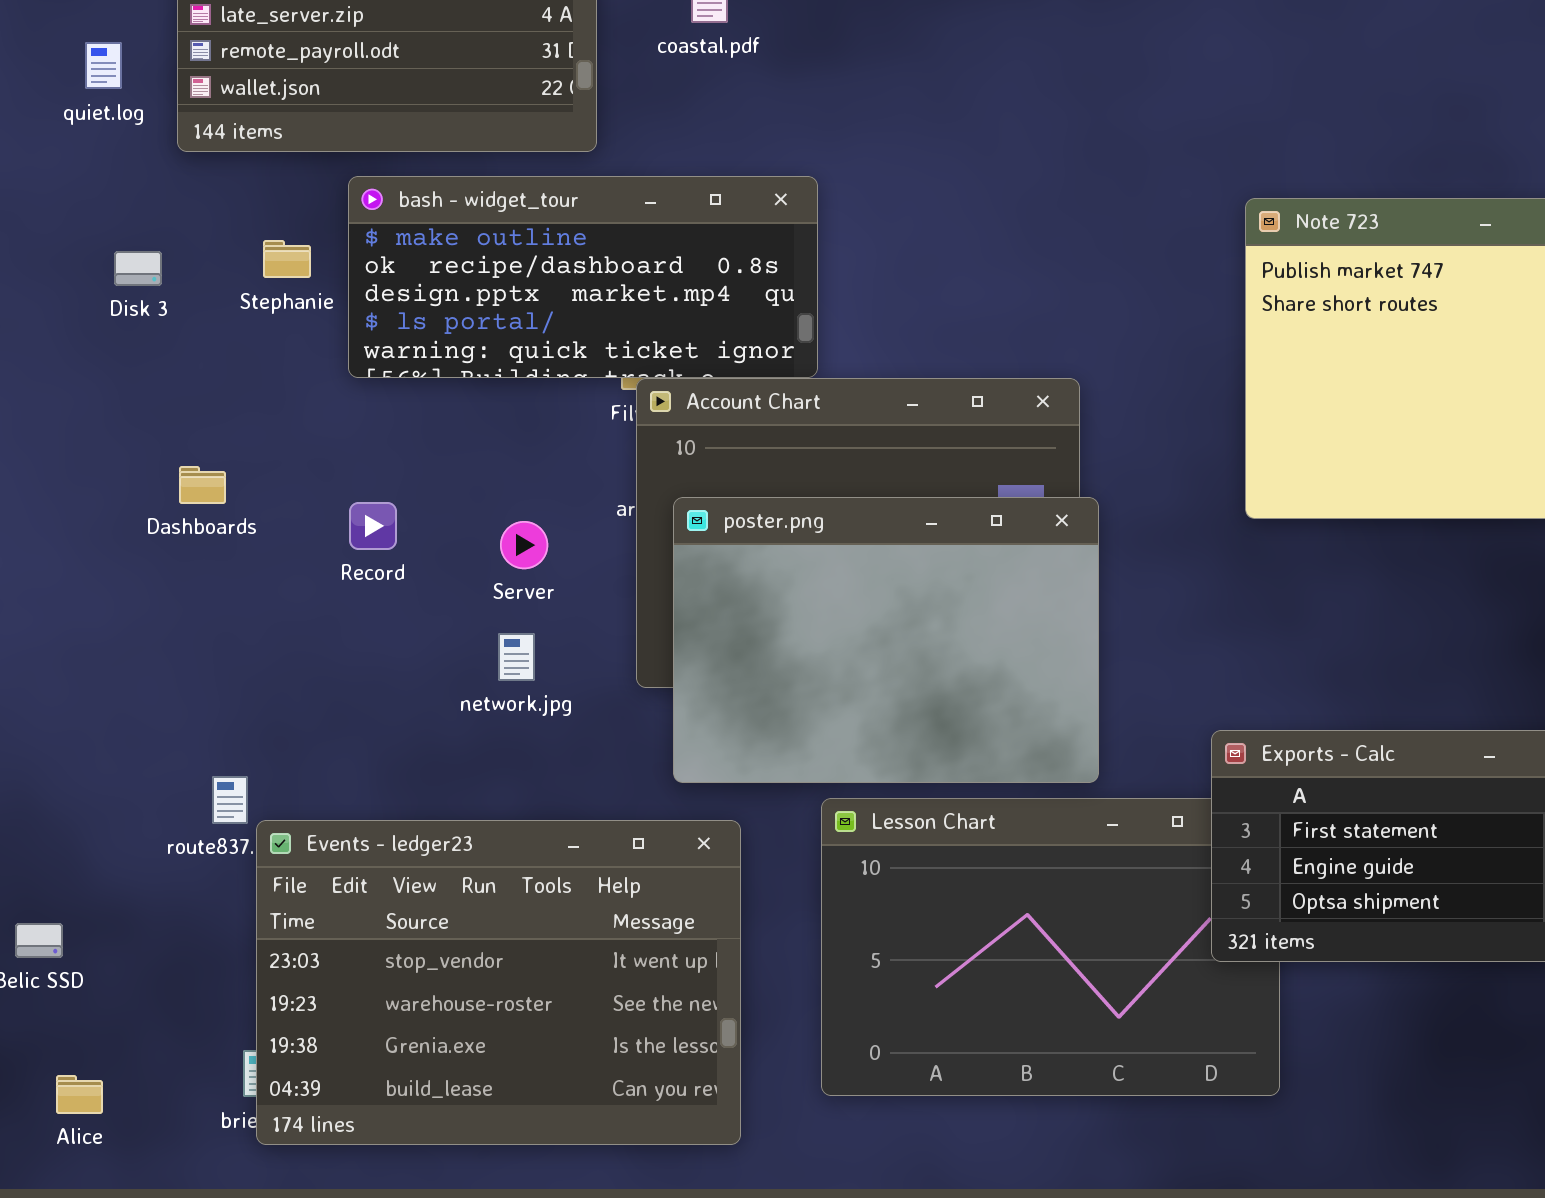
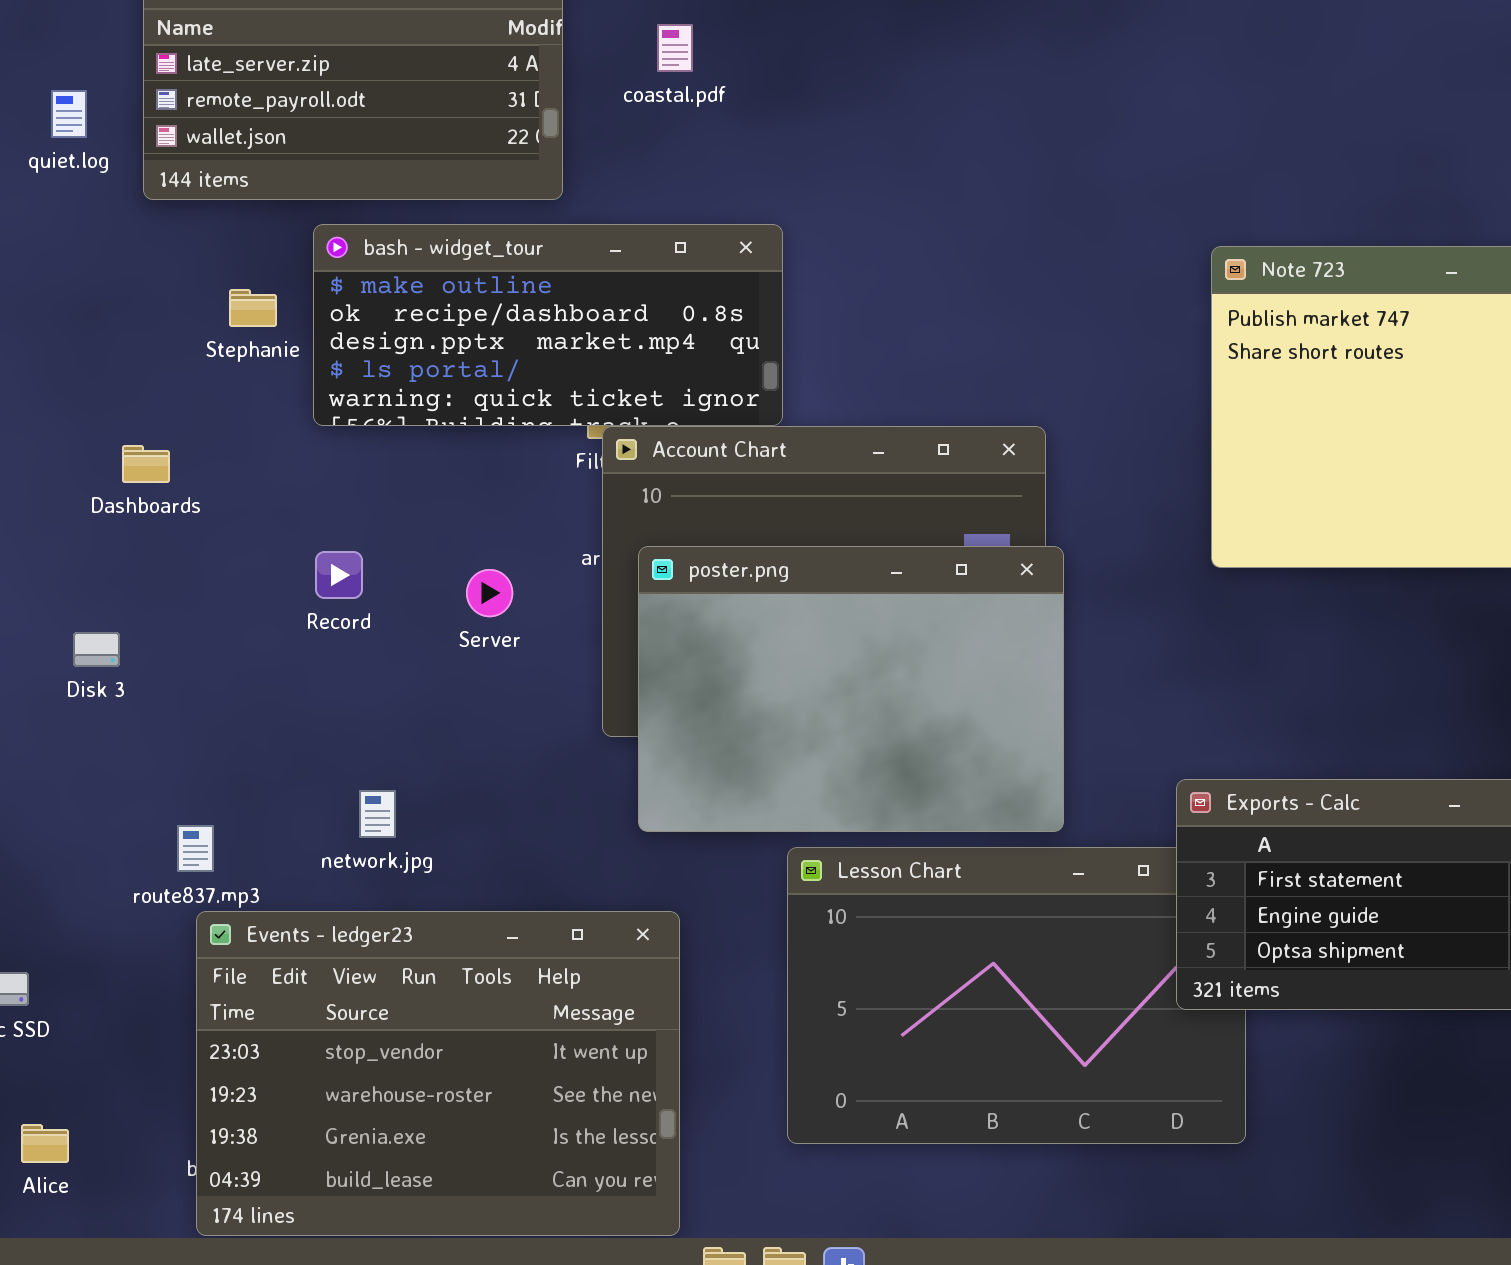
Disk 3: [114,251,162,286] -> [73,632,120,667], moved
Dashboards: [179,466,226,504] -> [122,445,170,483], moved
network.jpg: [498,633,535,681] -> [359,790,396,838], moved
Events - ledger23: [256,820,741,1145] -> [196,911,680,1236], moved

